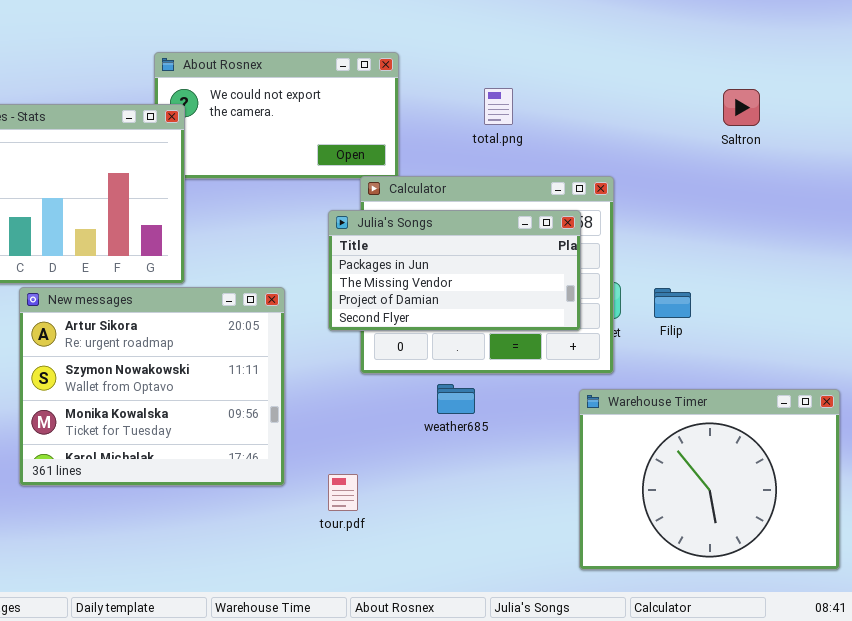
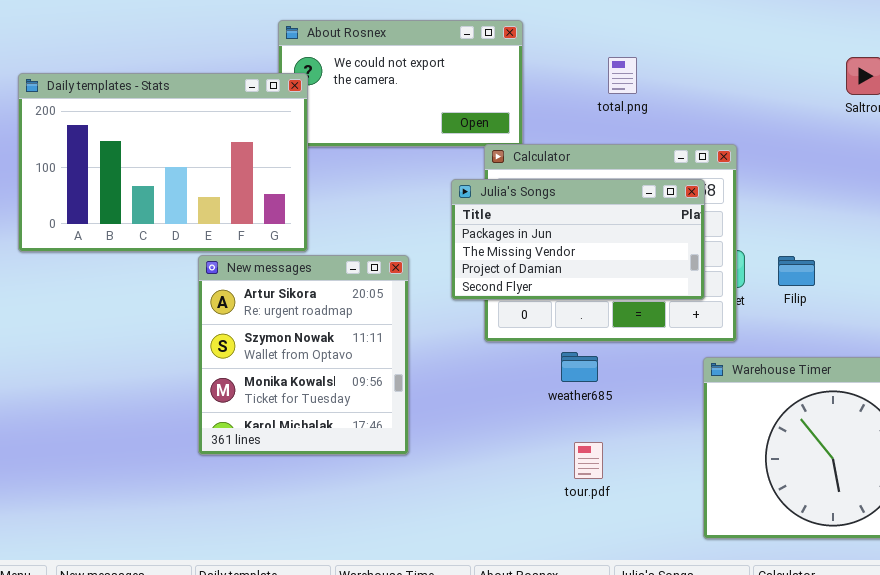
New messages: [19,287,285,486] -> [198,255,409,455], resized
tour.pdf: [328,474,358,511] -> [574,442,603,479], moved

